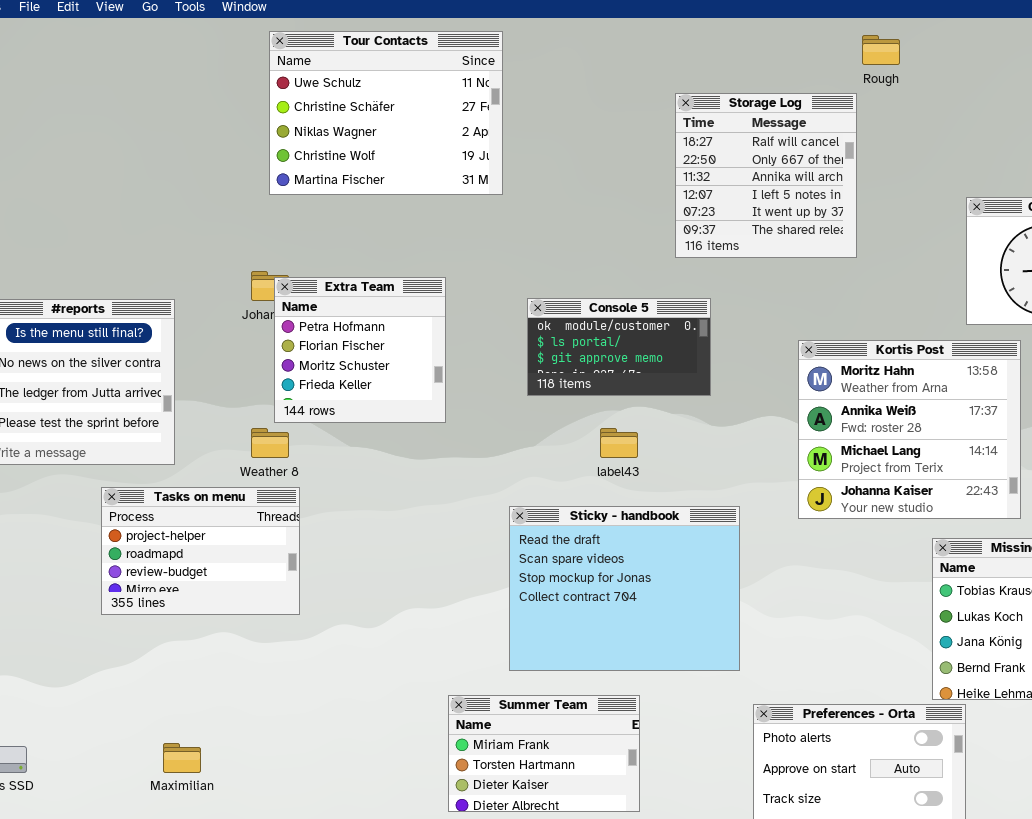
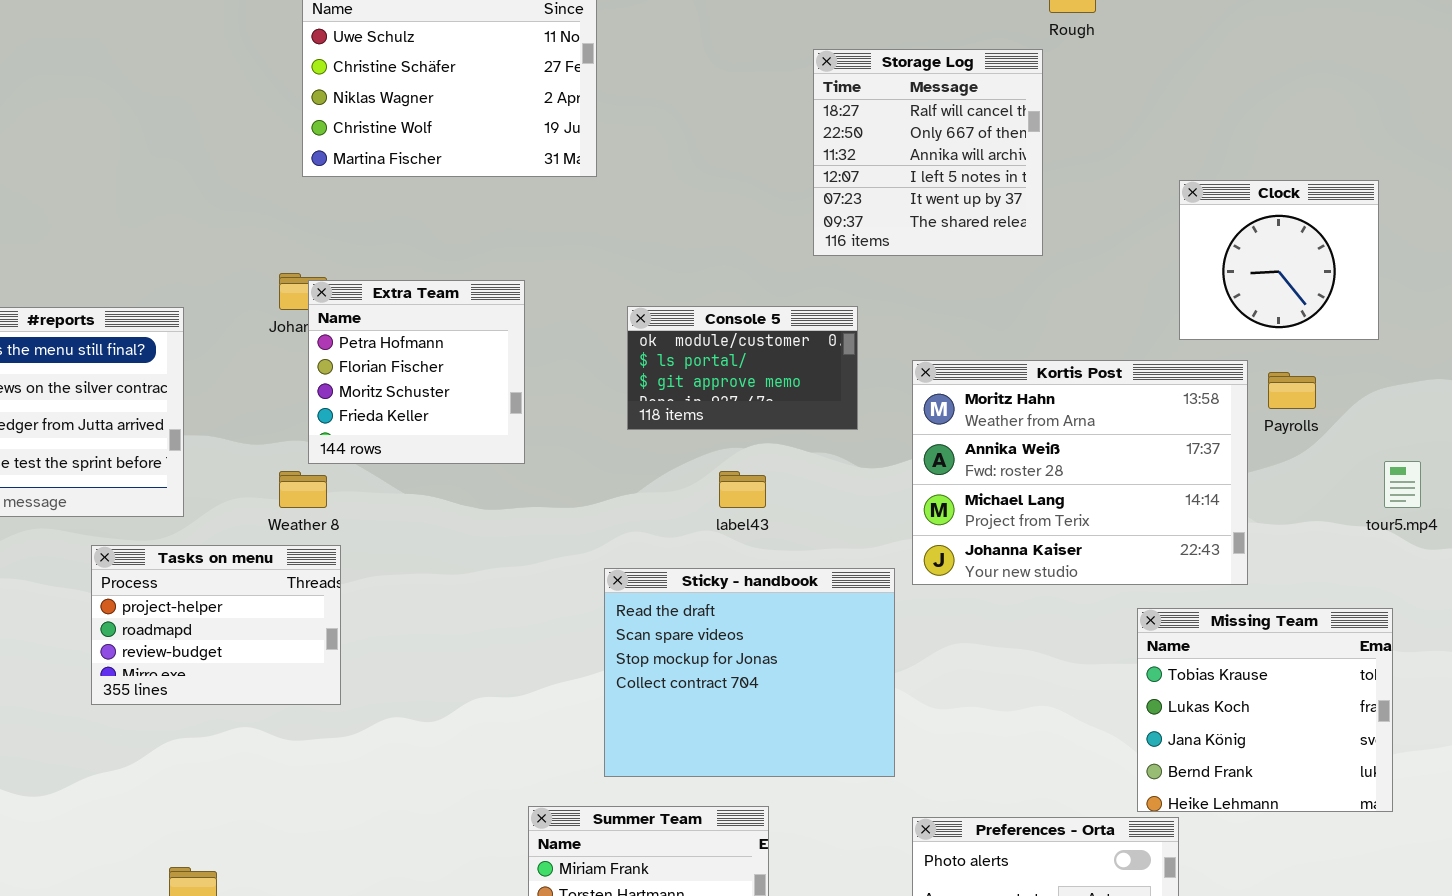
Kortis Post: [798,340,1021,519] -> [912,360,1248,585], resized

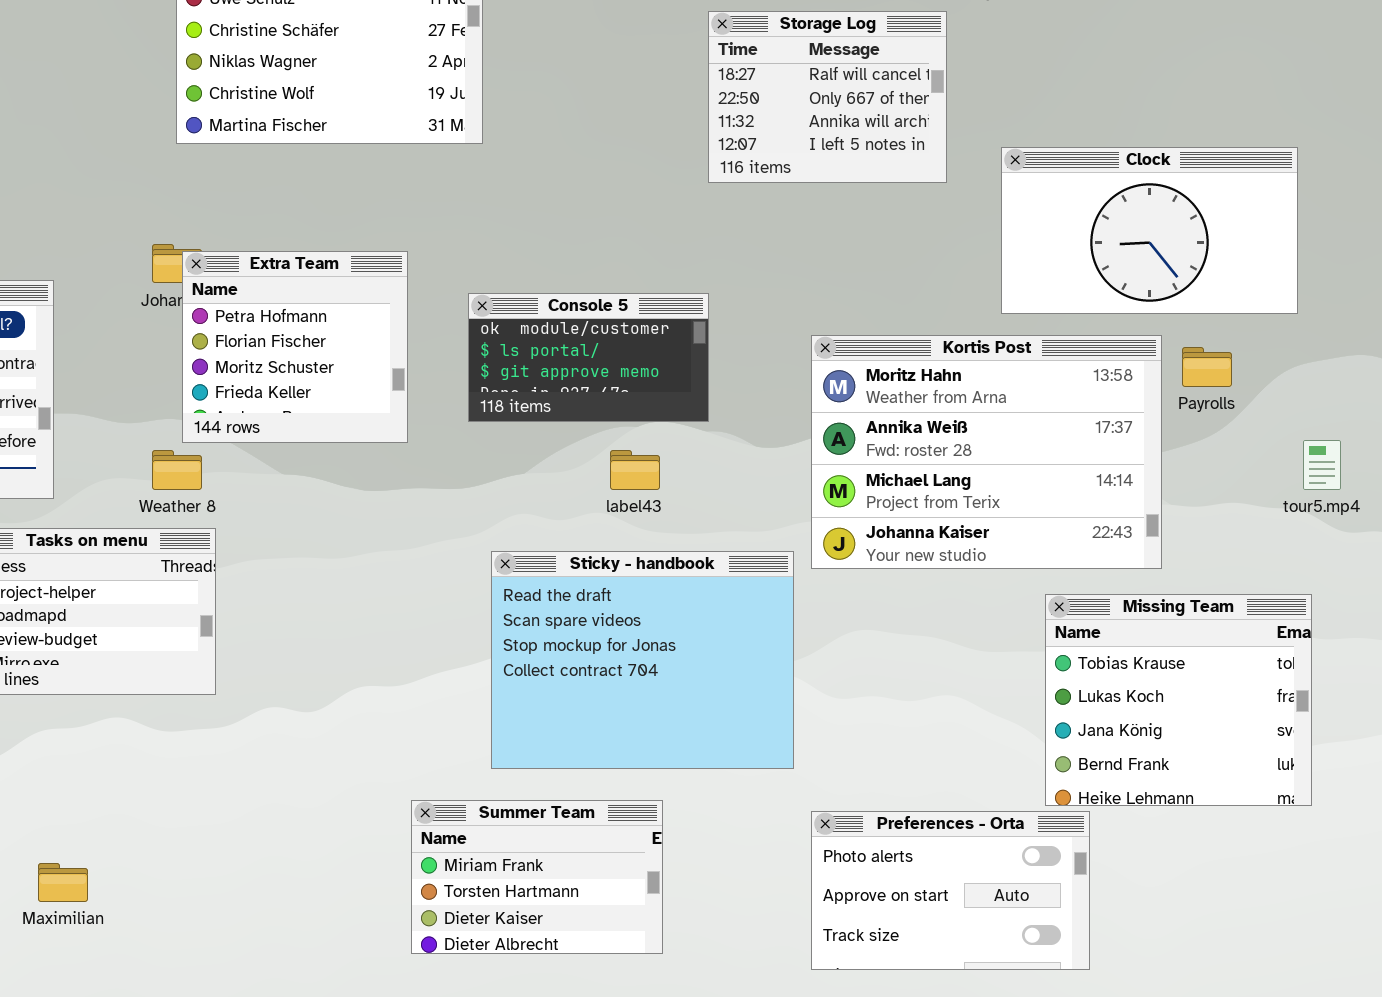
Storage Log: [813,49,1043,256] -> [708,11,947,183], resized
Clock: [1179,180,1379,340] -> [1001,147,1298,314], resized
Console 5: [627,306,858,430] -> [468,293,709,422], moved

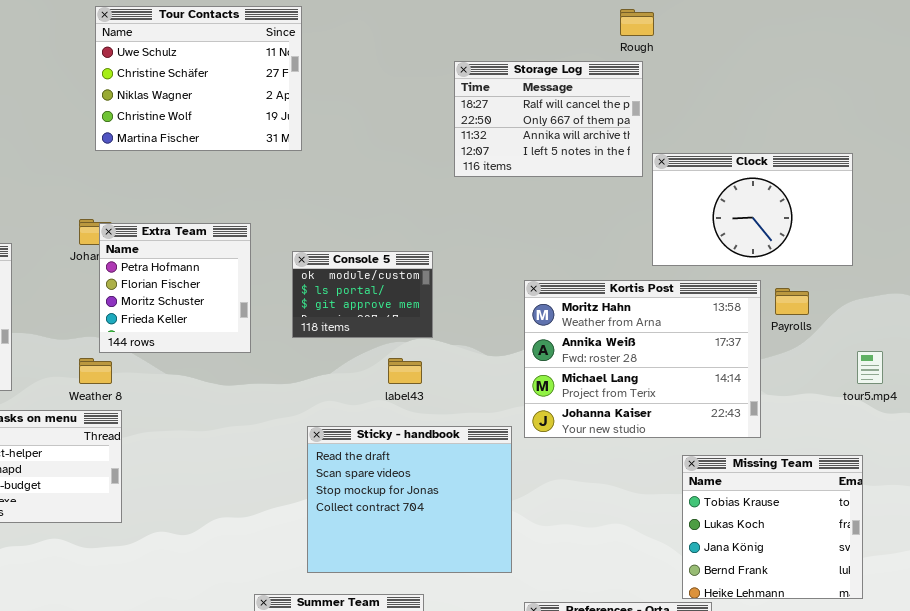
Storage Log: [708,11,947,183] -> [454,61,643,177], resized
Console 5: [468,293,709,422] -> [292,251,433,338], resized

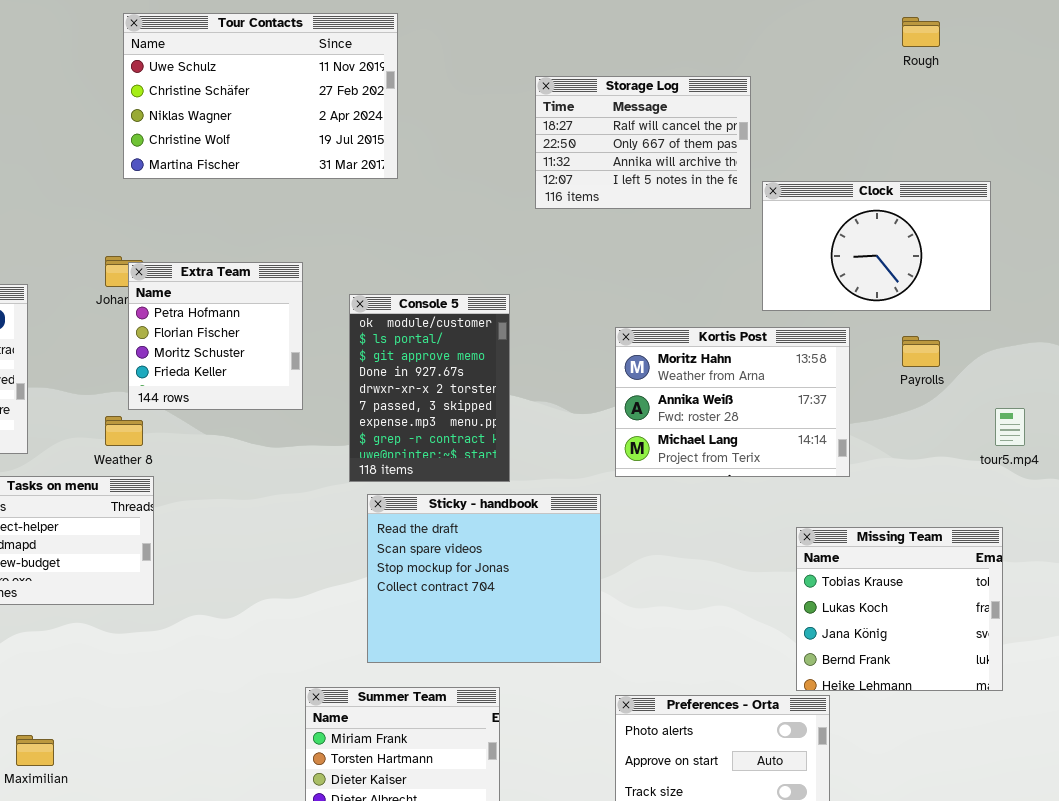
Tour Contacts: [95,6,302,151] -> [123,13,398,179], resized
Rough: [620,9,654,36] -> [902,17,940,47], moved
Console 5: [292,251,433,338] -> [349,294,510,482], resized
Kortis Post: [524,280,761,438] -> [615,327,850,477], resized

